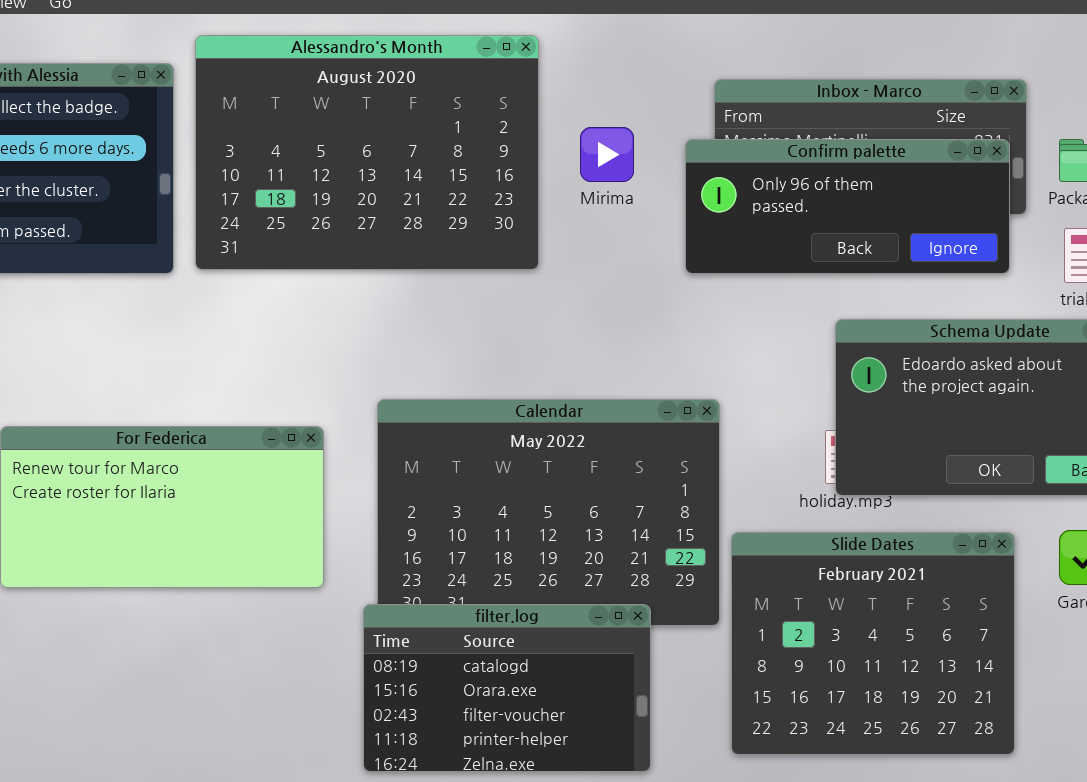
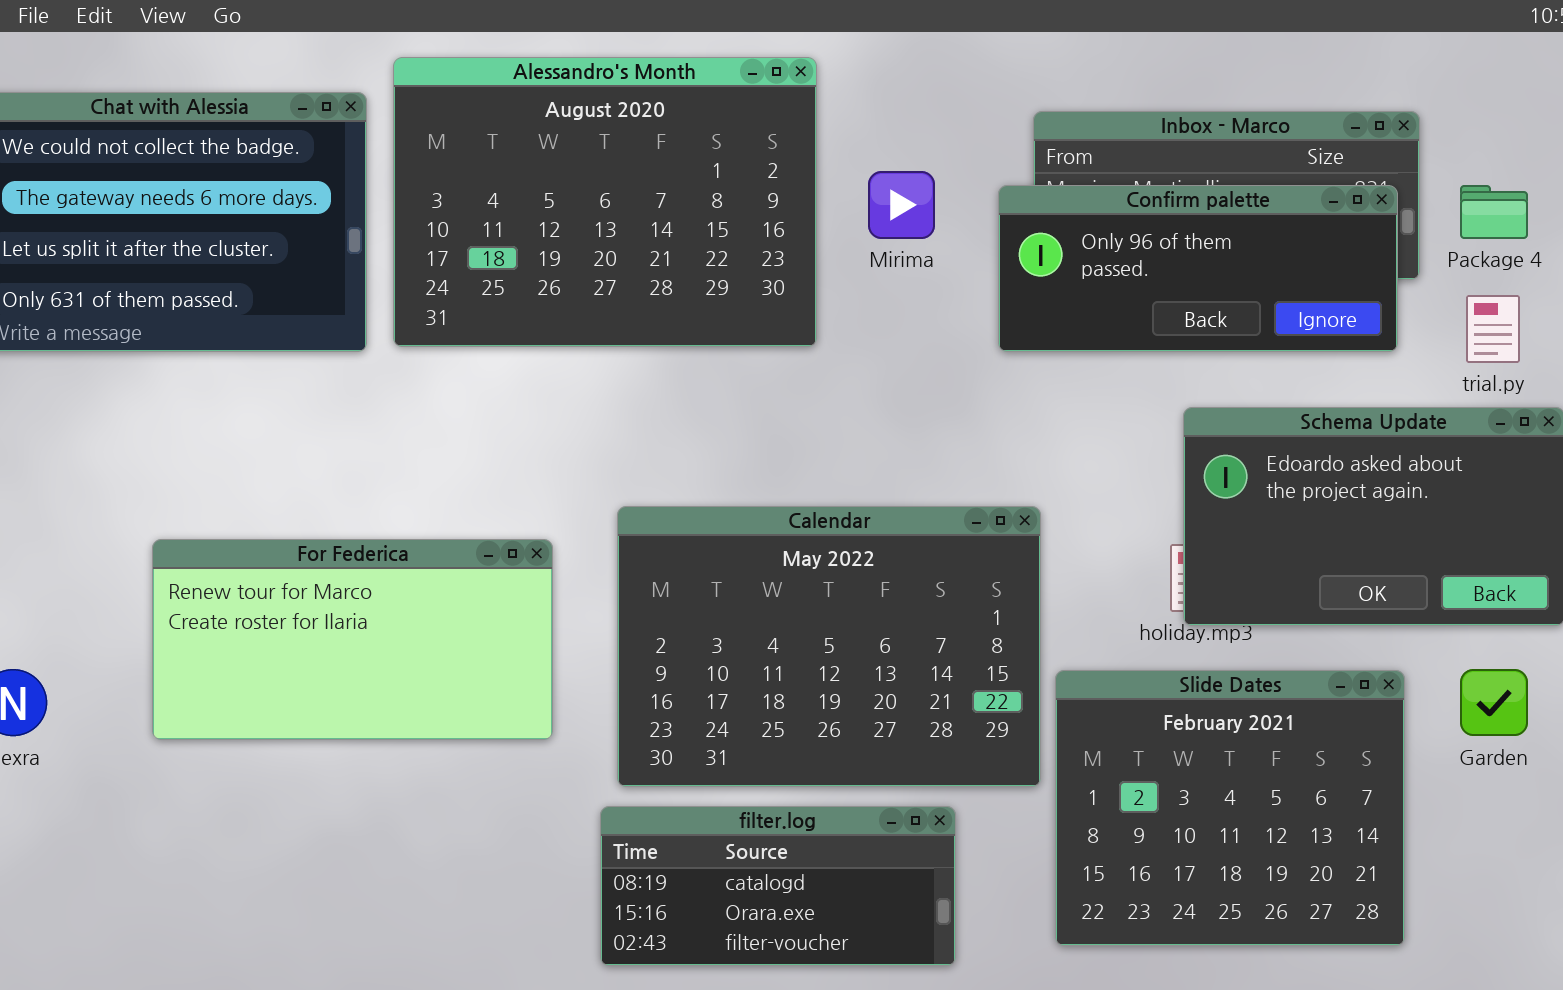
filter.log: [363,604,651,772] -> [600,806,956,966], resized

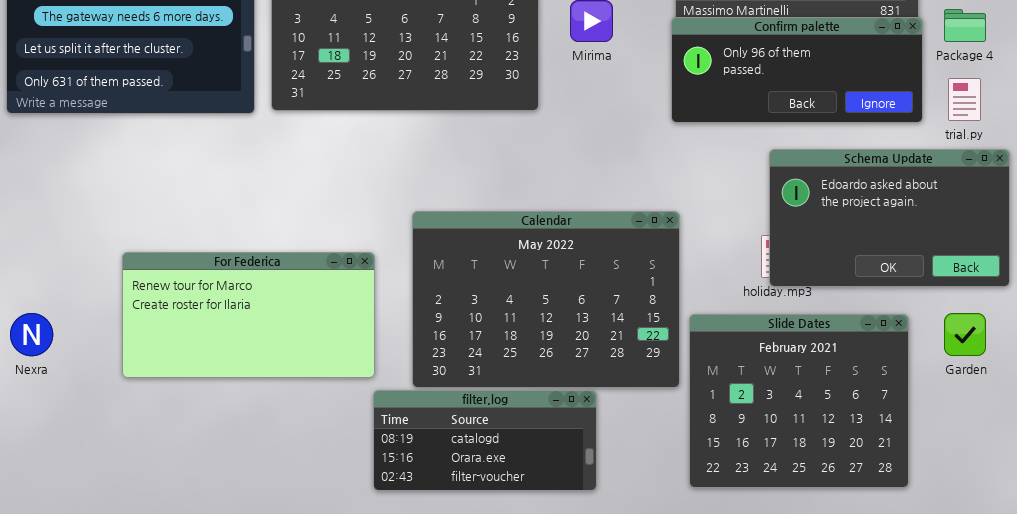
Confirm palette: [998,185,1398,352] -> [671,17,923,123], moved
For Federica: [152,539,553,740] -> [122,252,375,378], moved
filter.log: [600,806,956,966] -> [373,390,597,491], moved

